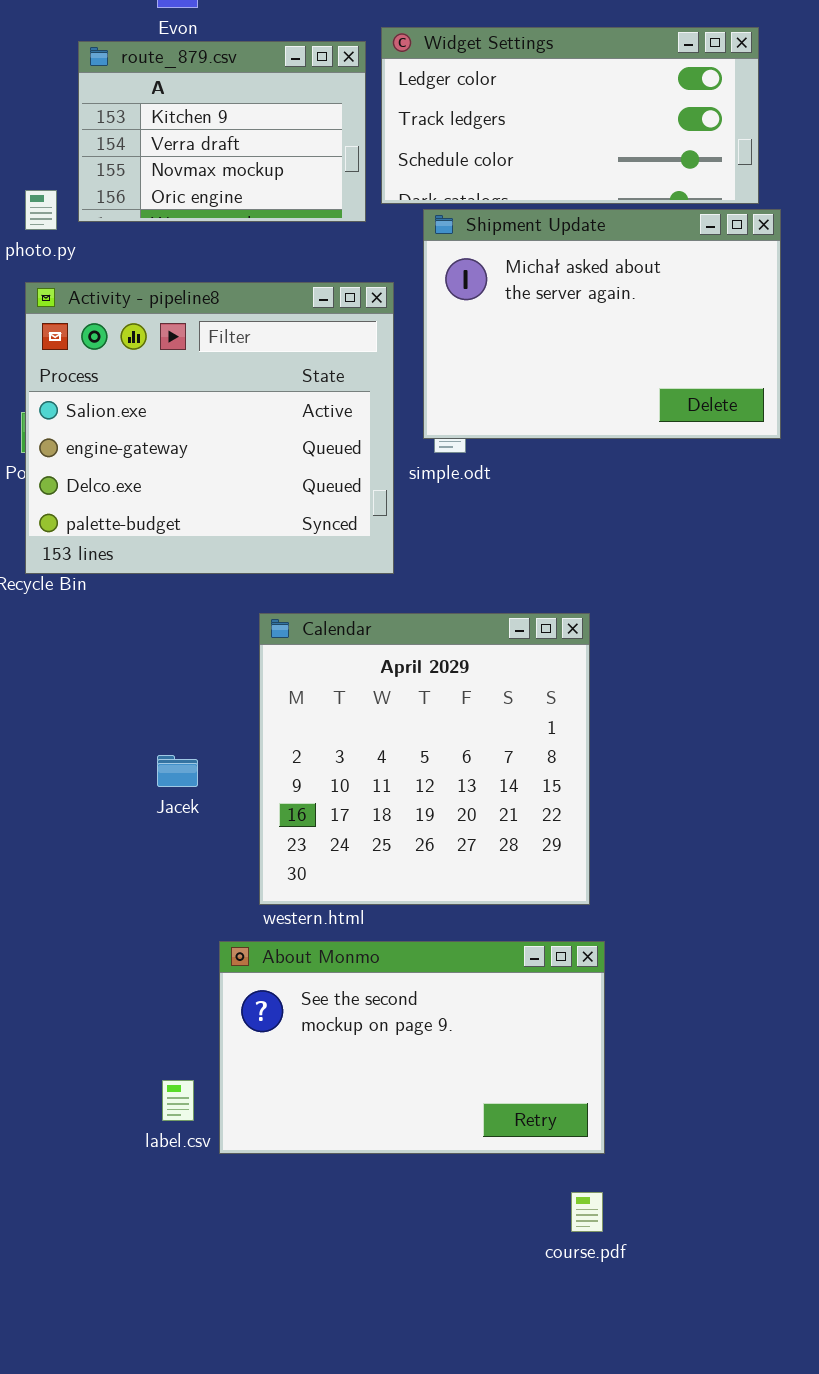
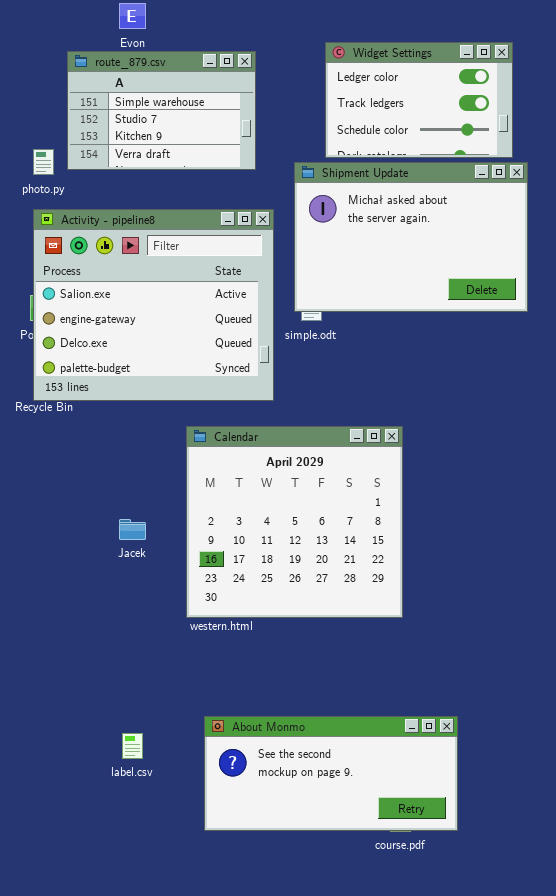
Widget Settings: [381,27,759,204] -> [325,42,513,158], resized
route_879.csv: [78,41,366,222] -> [67,51,256,170], scrolled up 2 rows
About Monmo: [219,941,605,1154] -> [204,716,458,831], moved, resized

